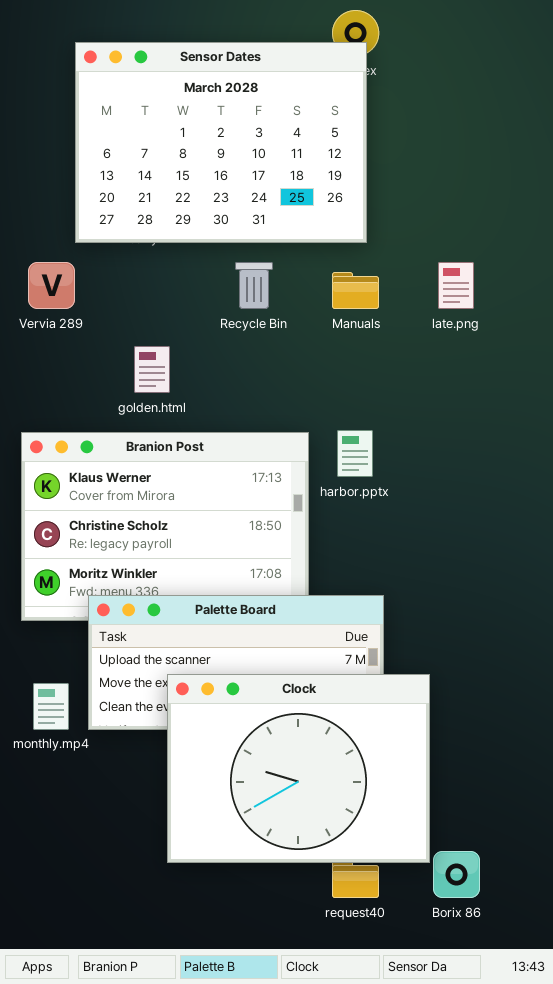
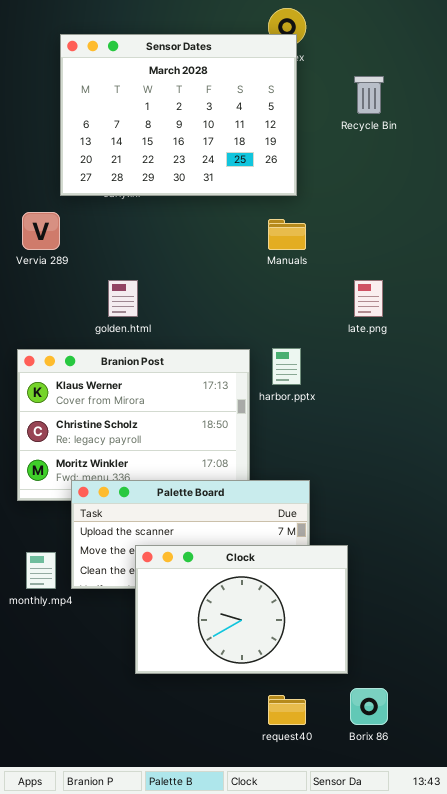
Recycle Bin: [235,262,273,309] -> [354,76,384,114], moved
late.png: [438,262,474,309] -> [354,280,383,317], moved
Clock: [167,674,430,863] -> [135,545,348,674], resized

